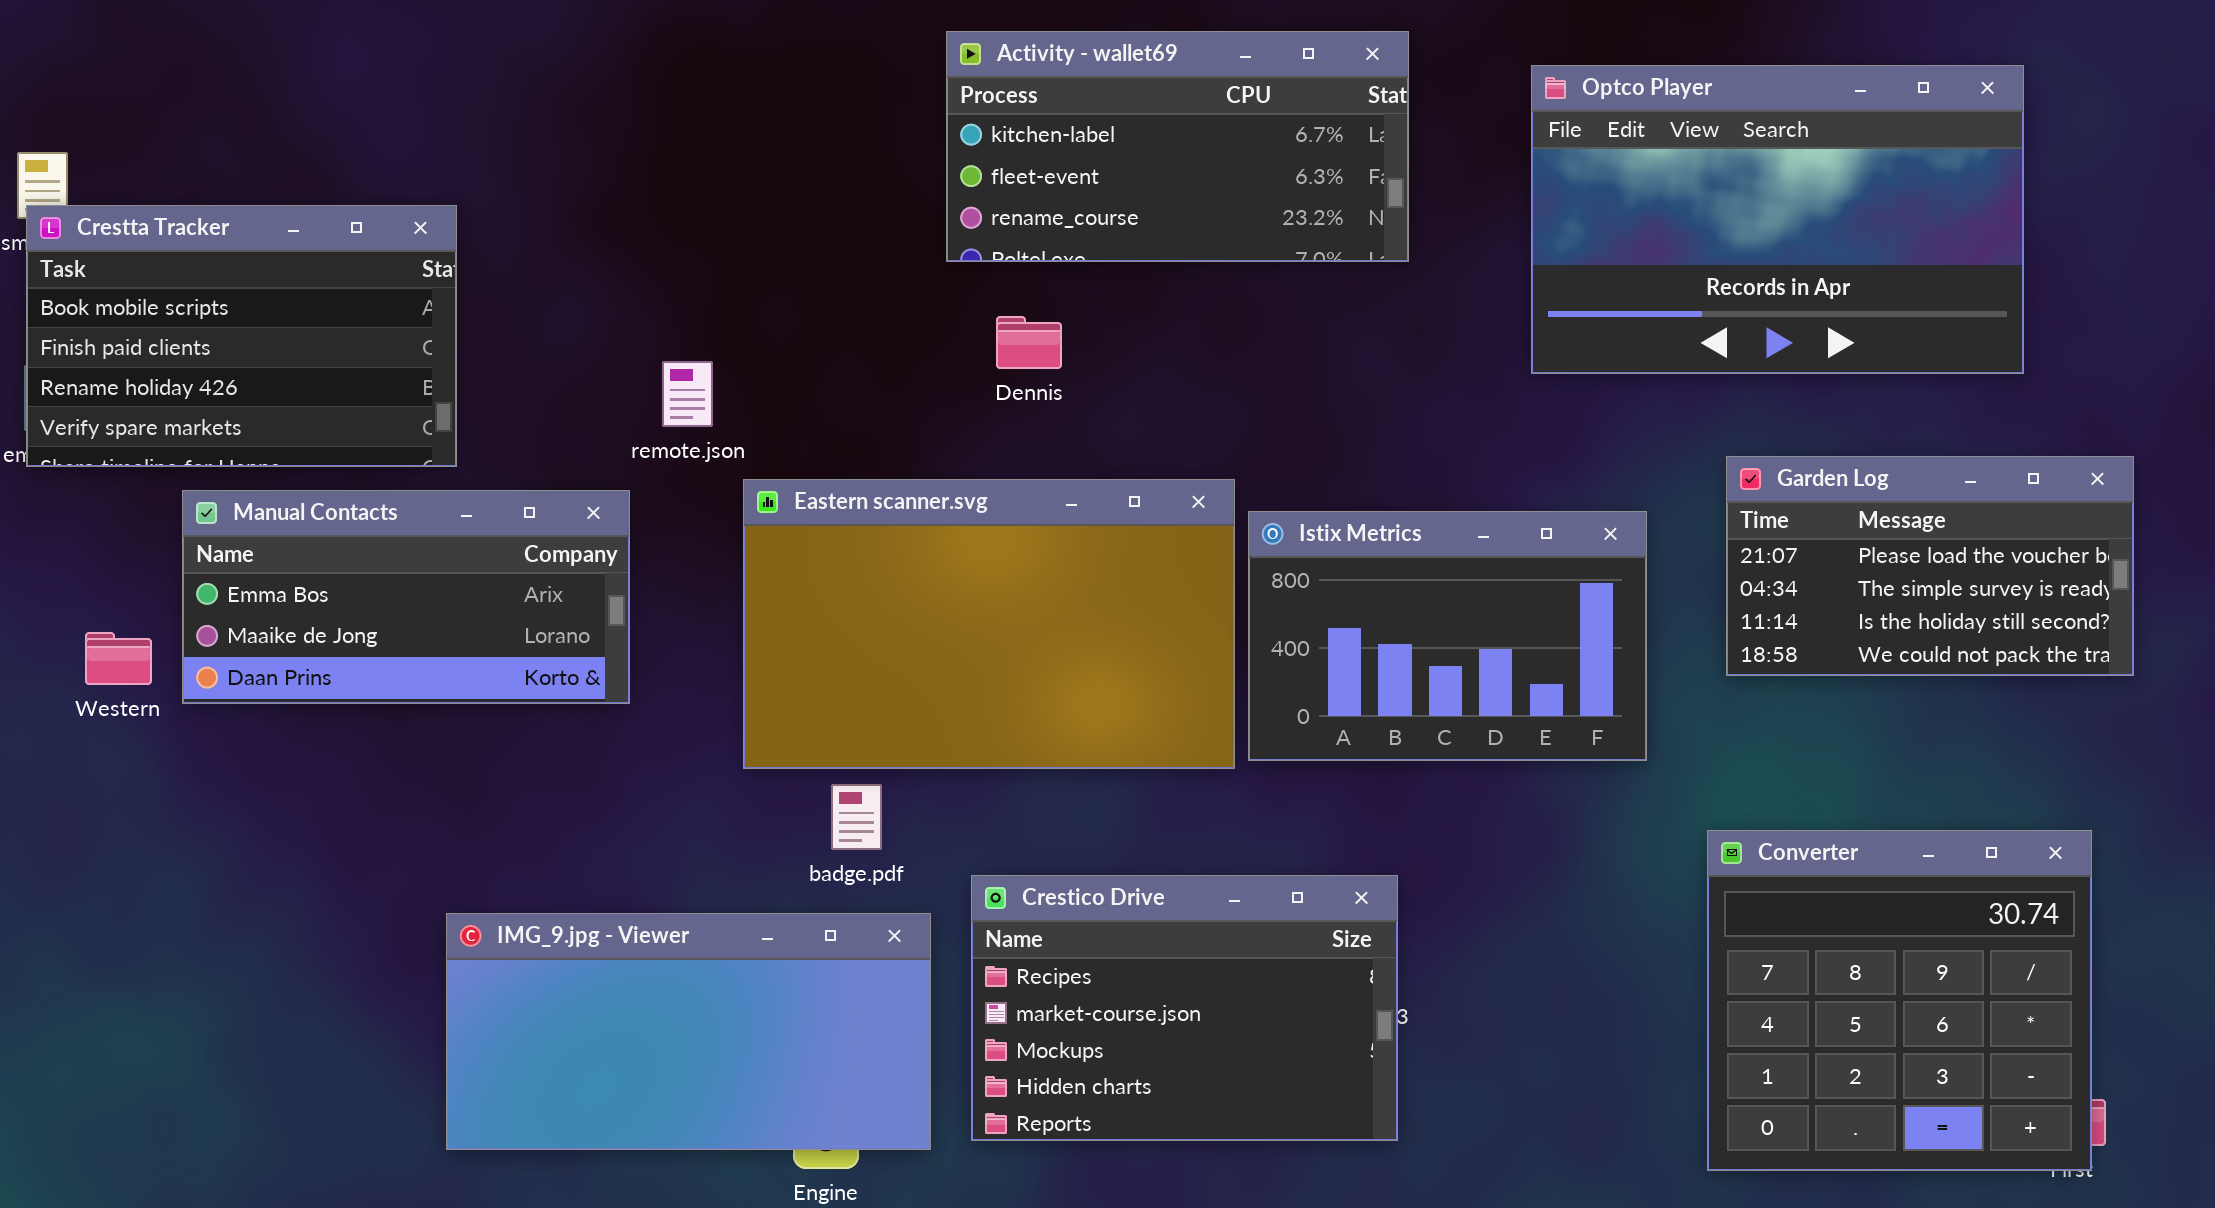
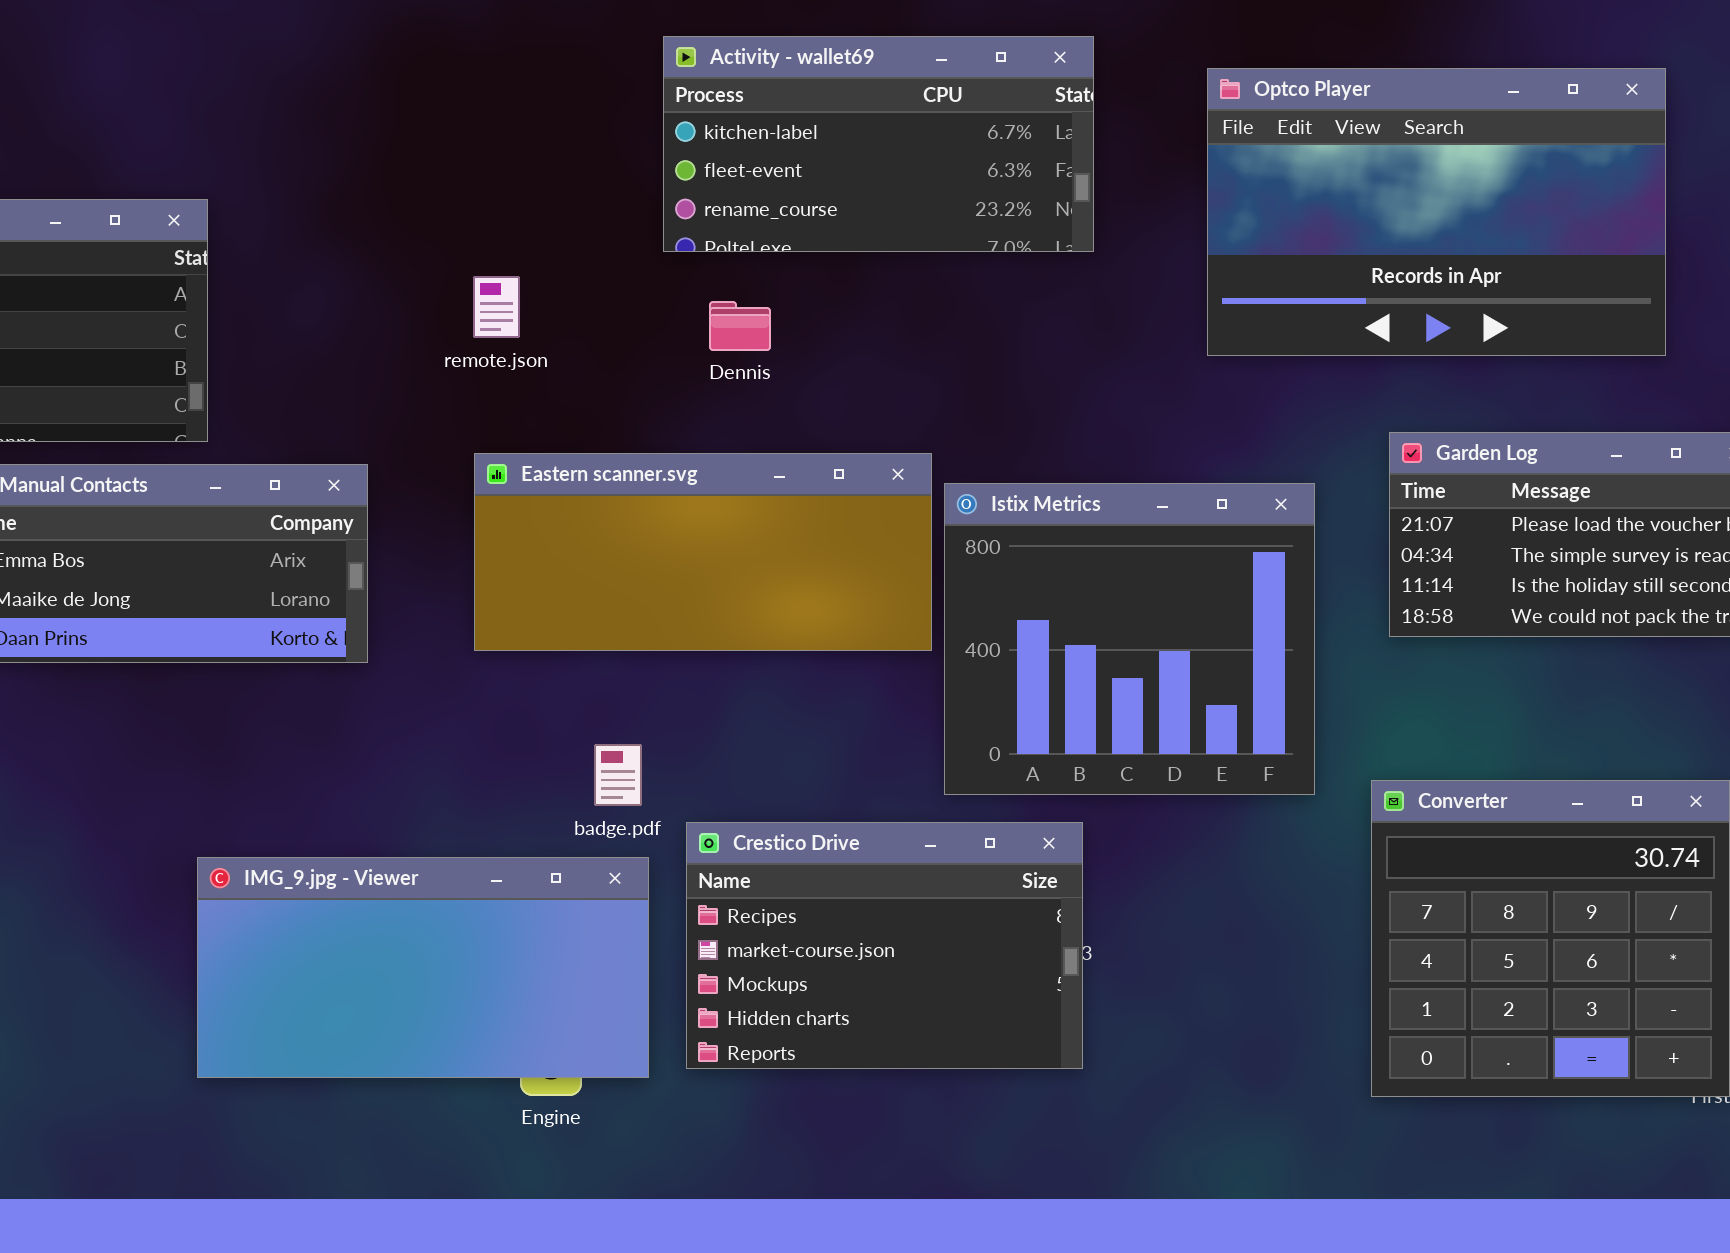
remote.json: [662,361,713,427] -> [473,276,520,338], moved
Eastern scanner.svg: [743,479,1235,769] -> [474,453,932,651], resized
Istix Metrics: [1248,511,1647,761] -> [944,483,1315,795], resized
badge.pdf: [831,784,882,850] -> [594,744,642,806], moved

